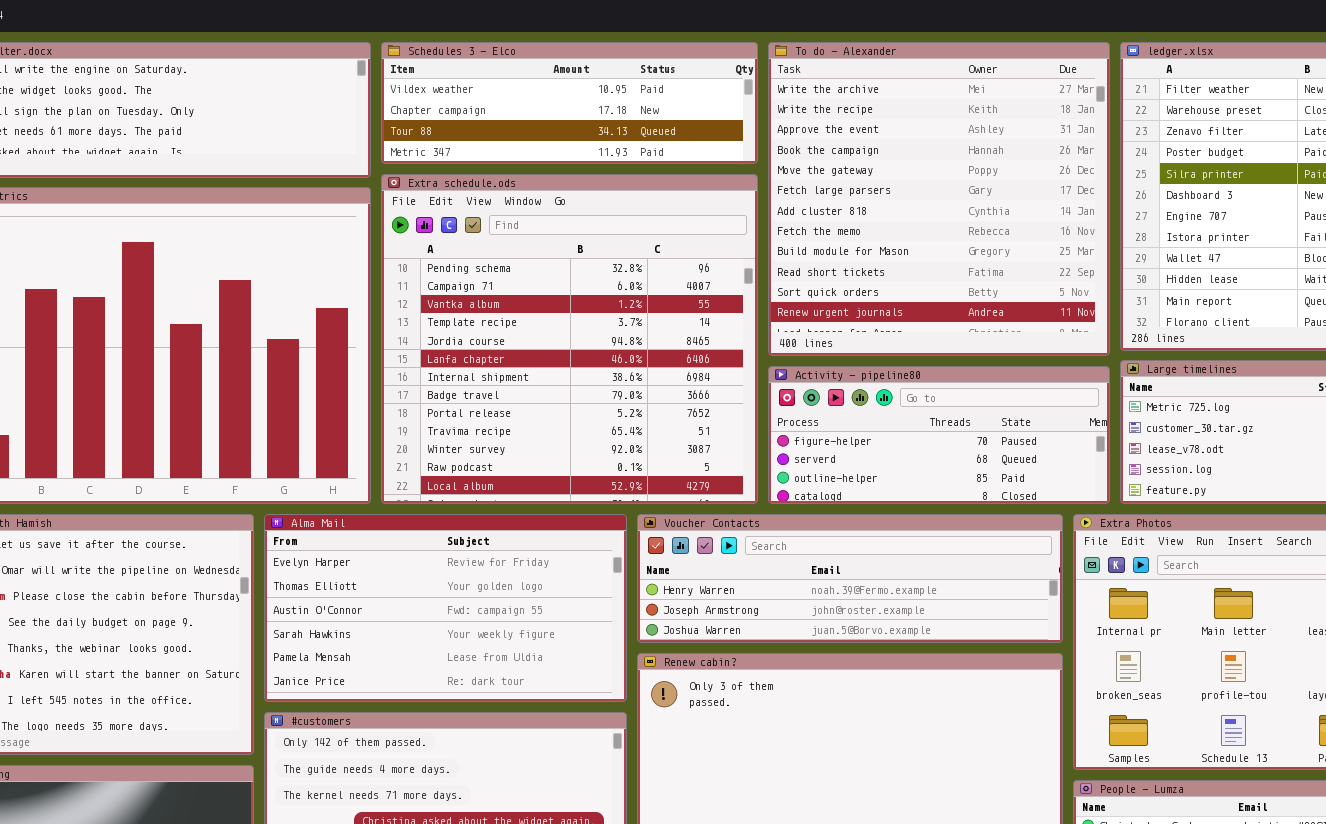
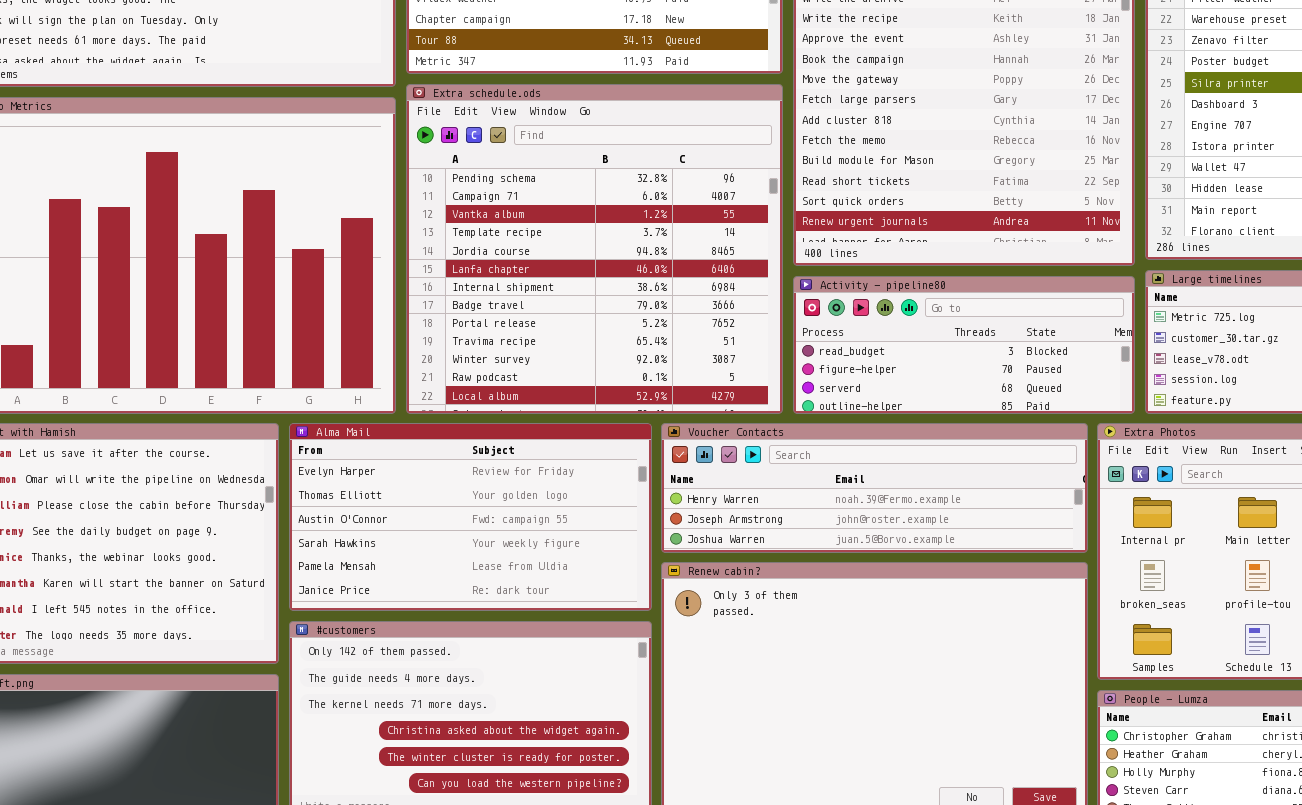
Activity - pipeline80: [768,366,1110,504] -> [793,276,1135,414], scrolled up 1 row

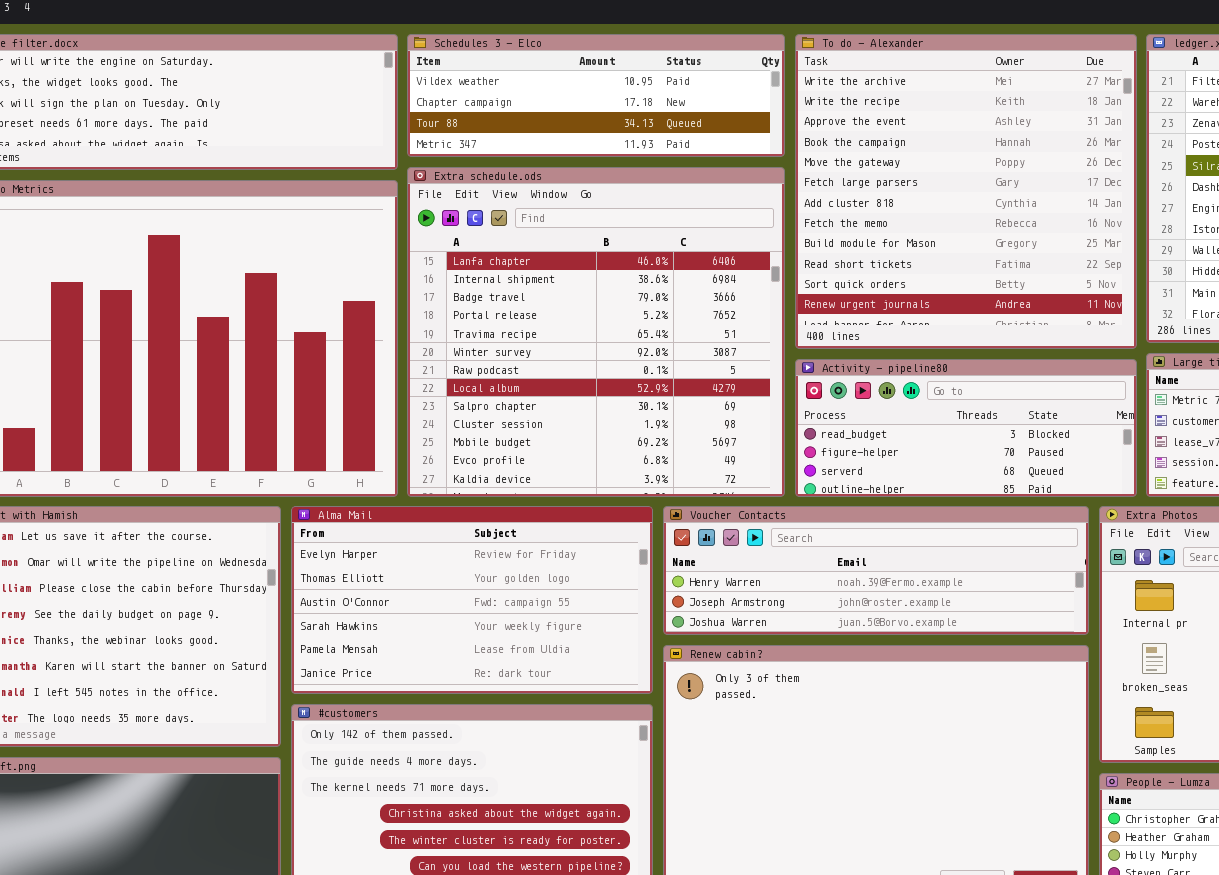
Extra schedule.ods: [406,84,783,414] -> [407,167,785,497], scrolled down 5 rows

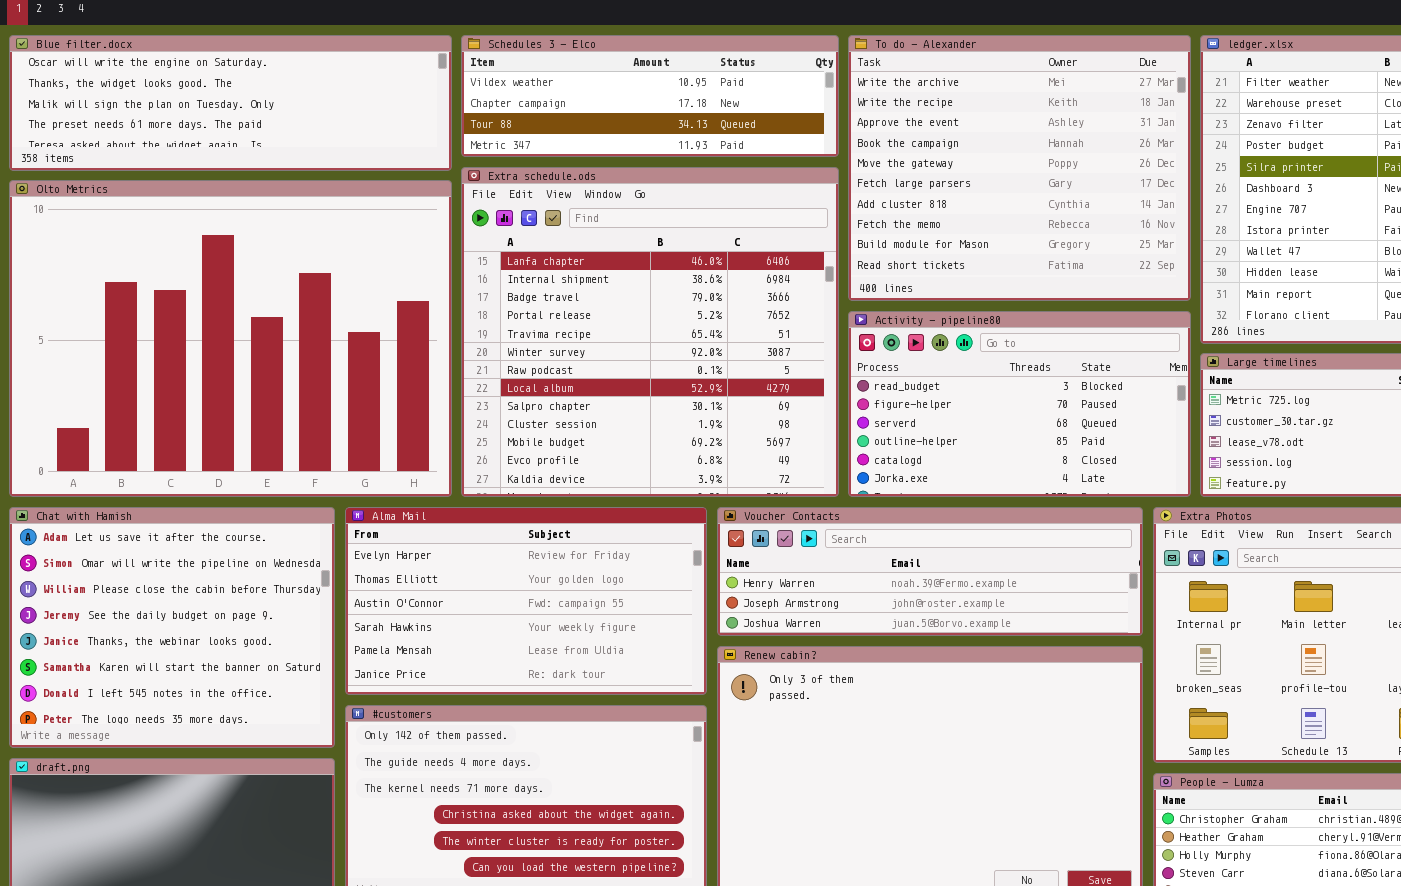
To do - Alexander: [795,34,1137,349] -> [848,35,1191,301], resized
Activity - pipeline80: [795,359,1137,497] -> [848,311,1191,497], resized

